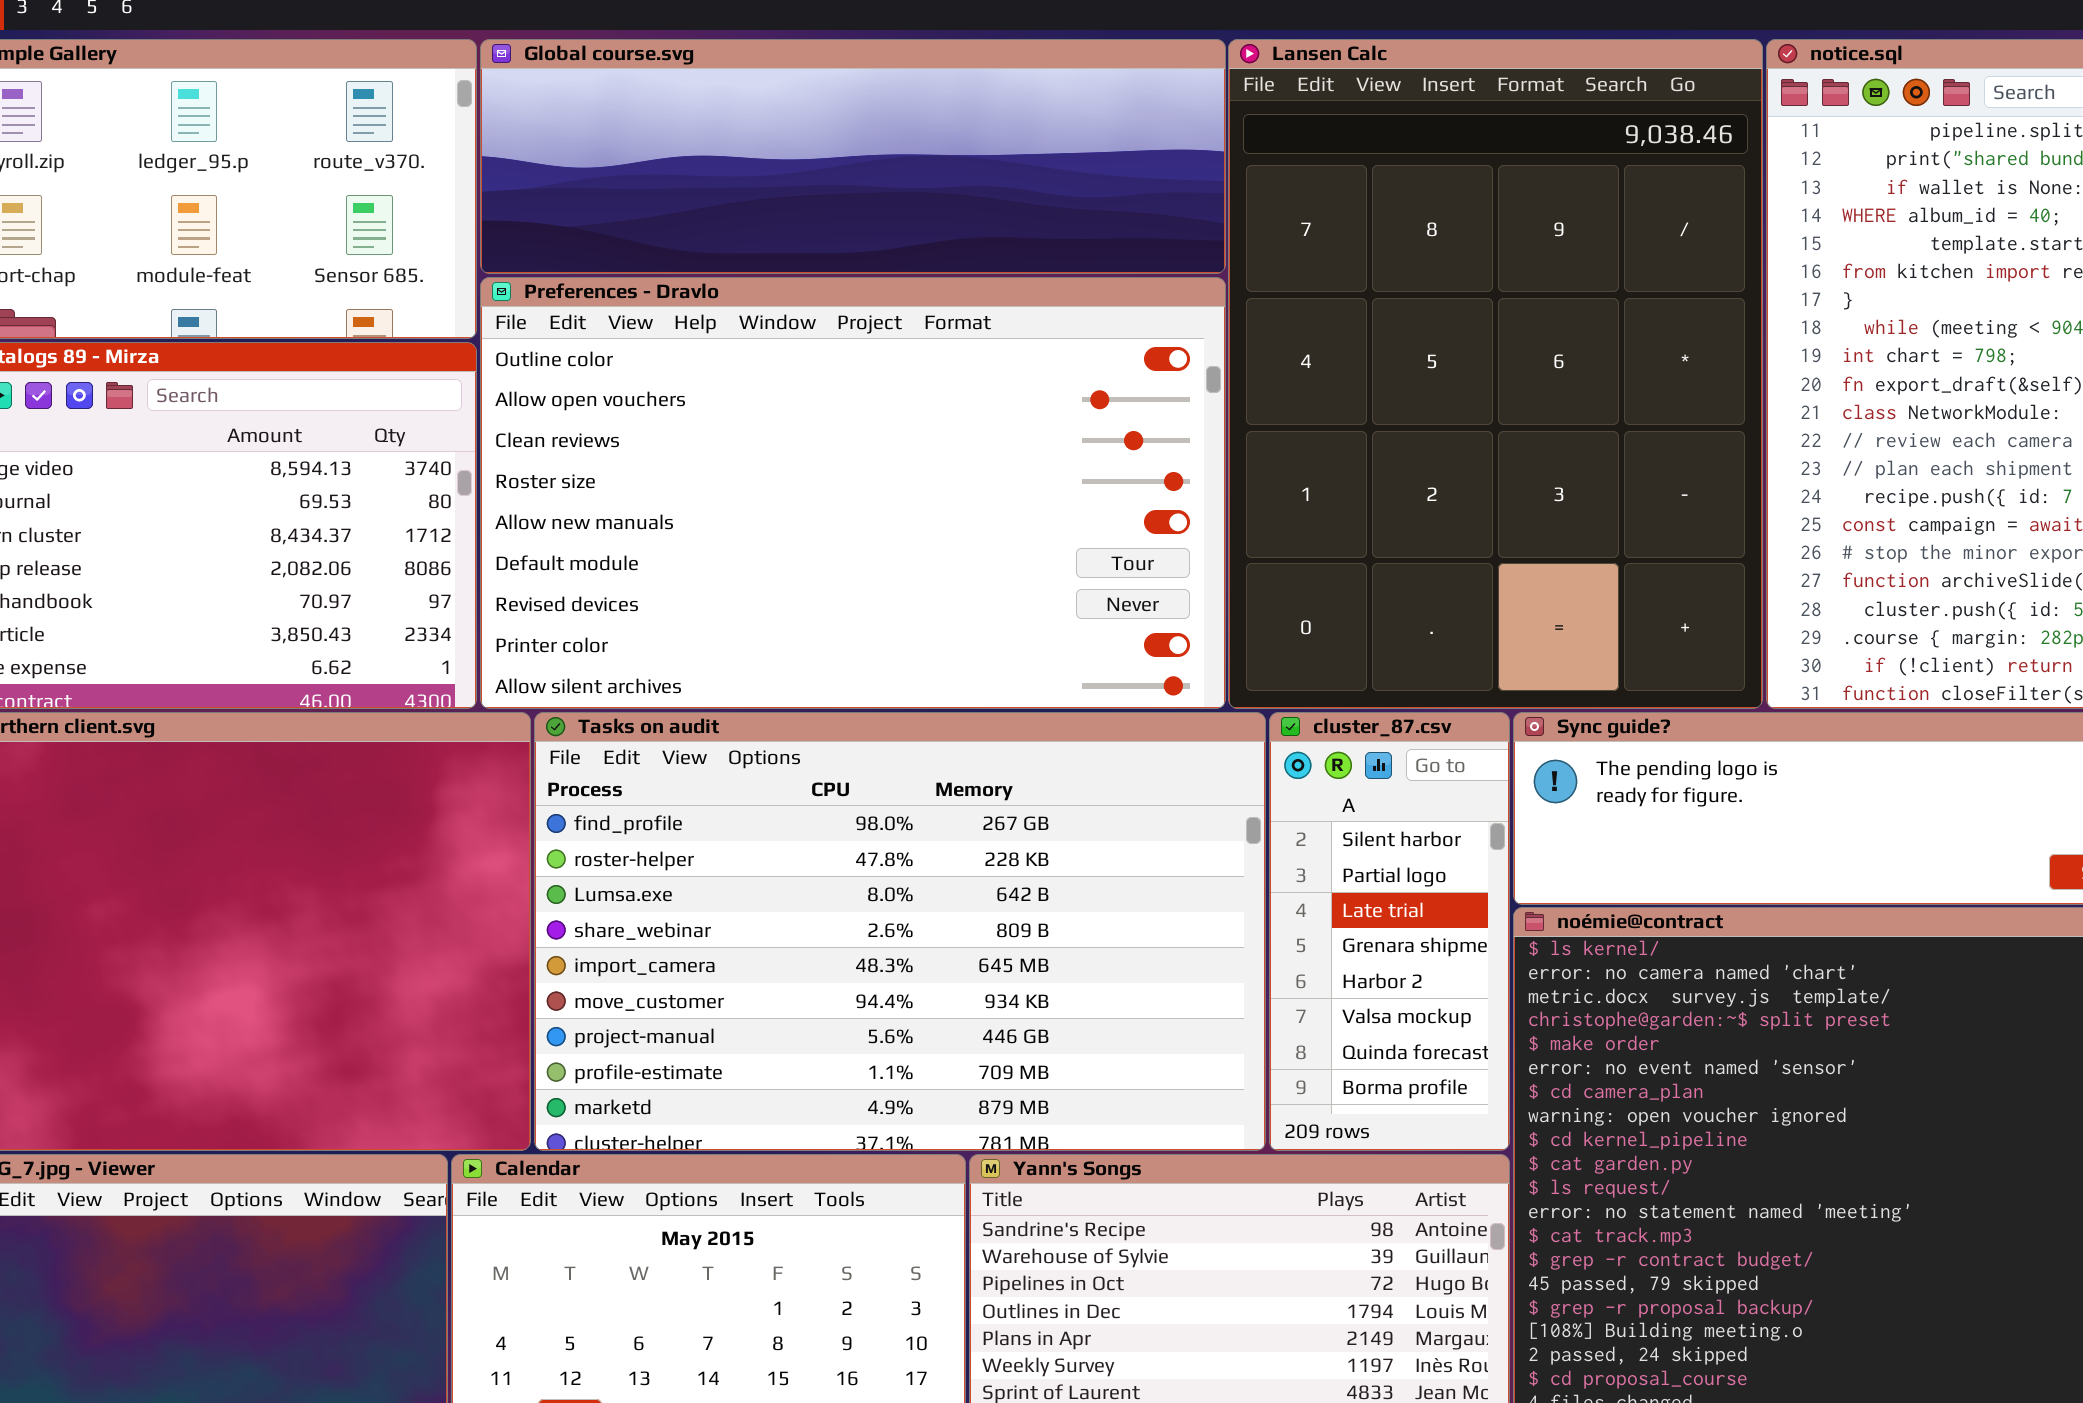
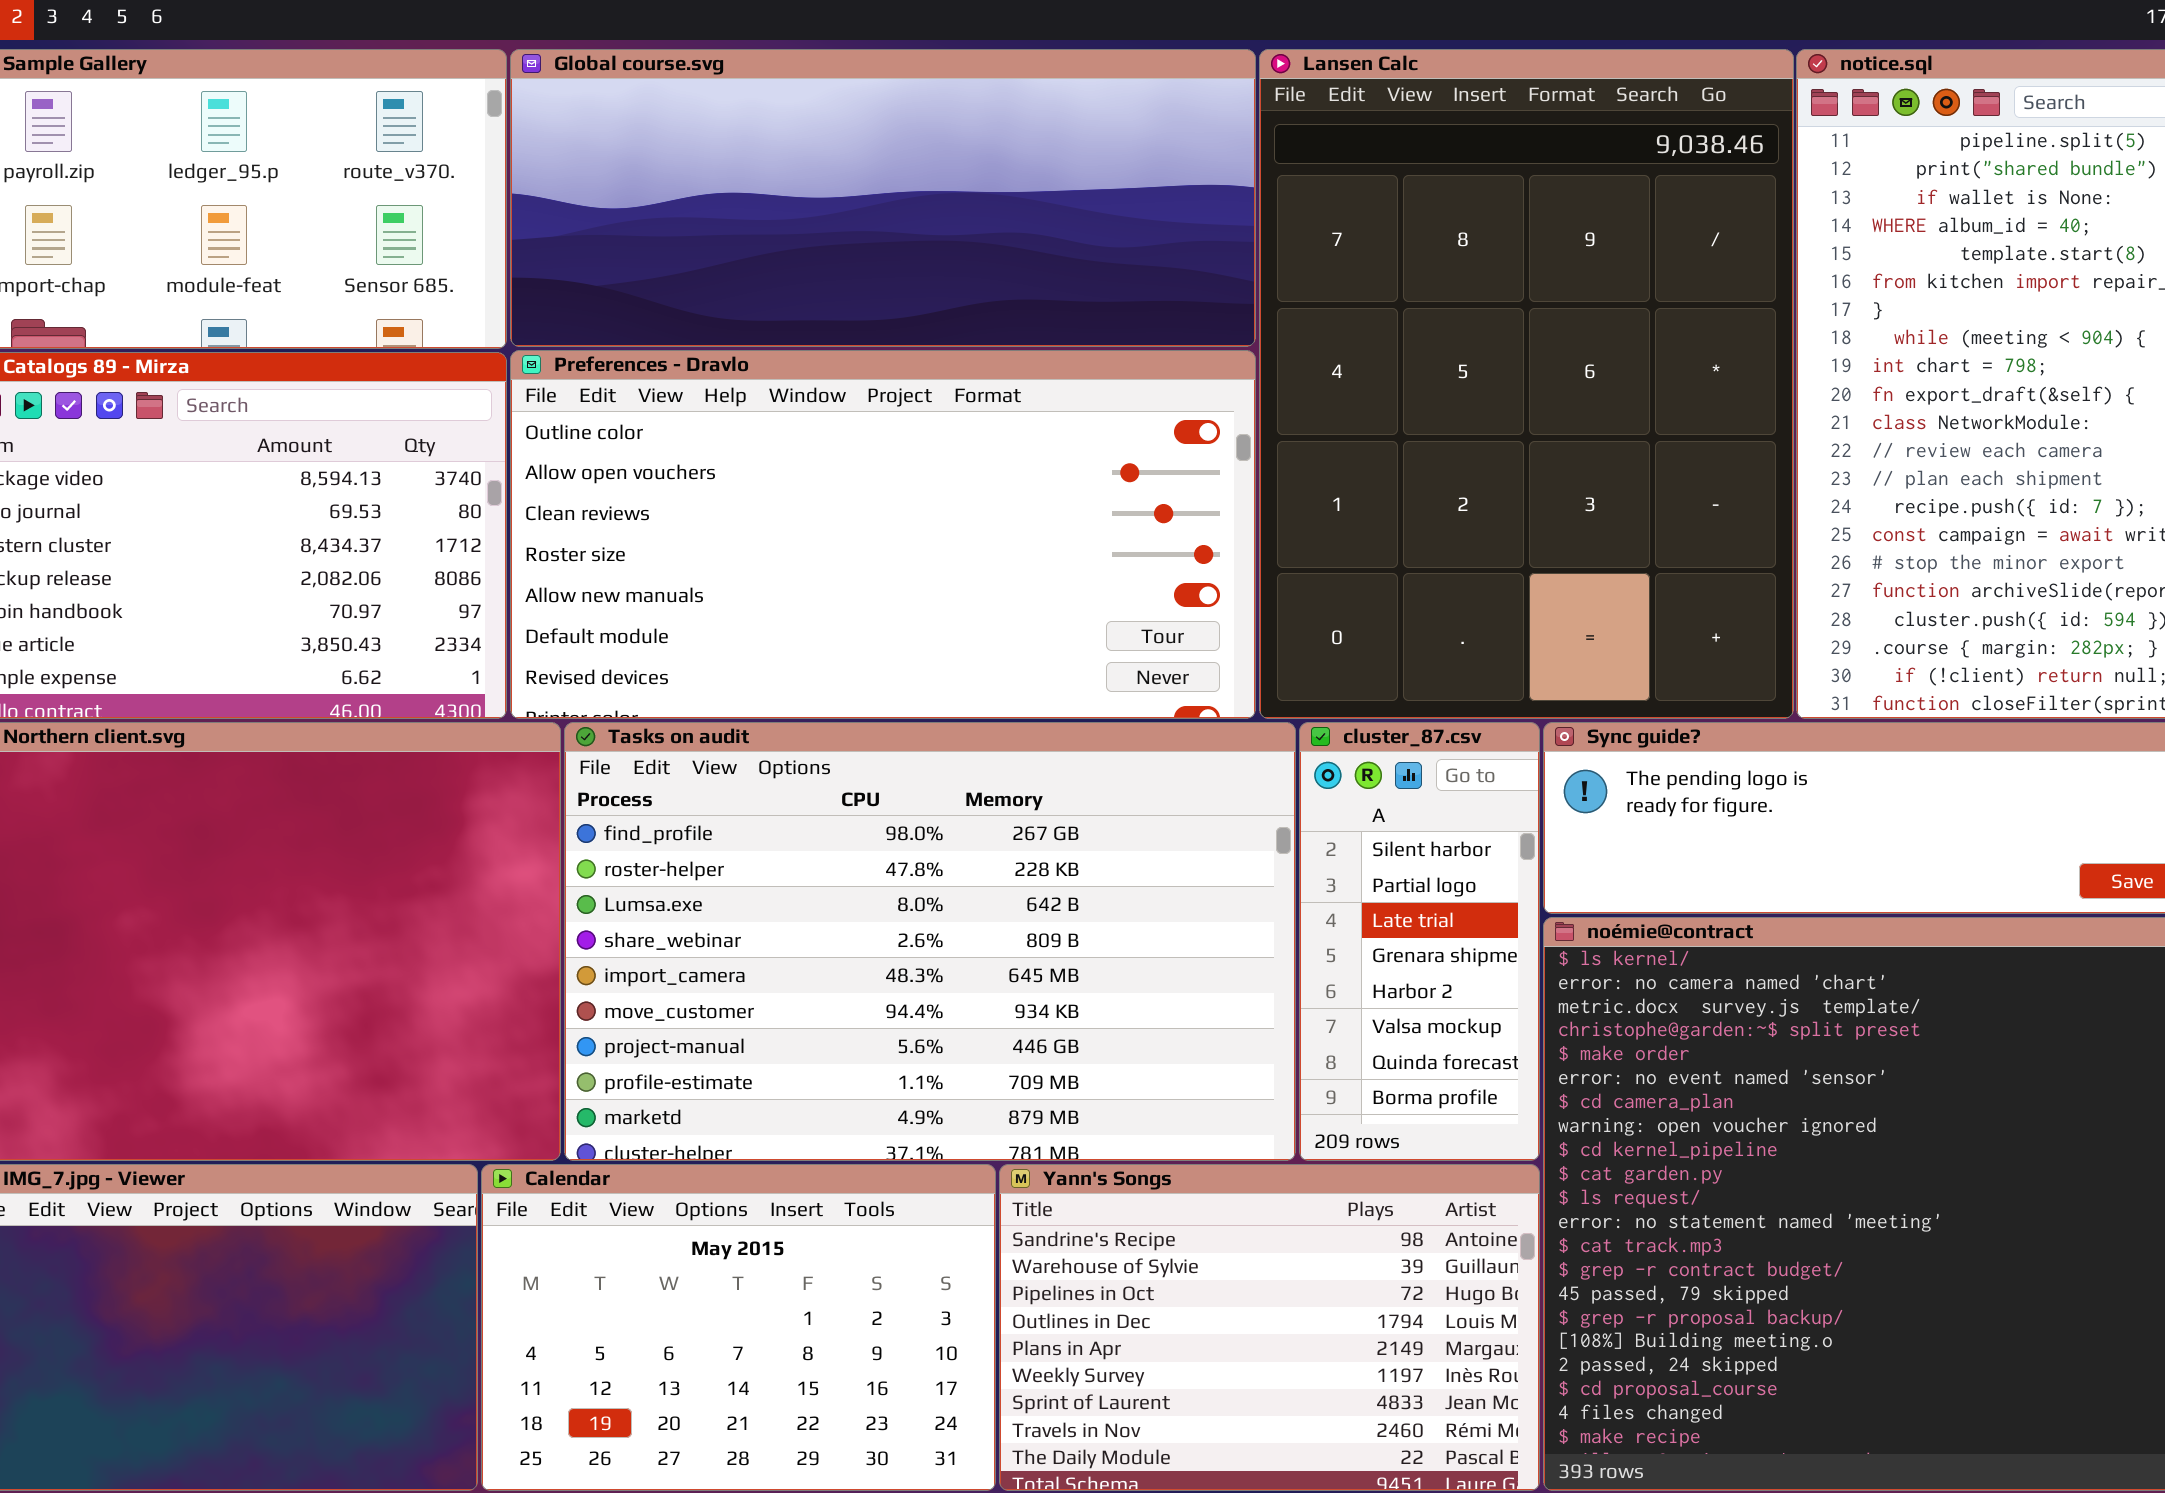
Global course.svg: [480,39,1226,274] -> [510,49,1256,347], resized
Preferences - Dravlo: [480,277,1226,709] -> [510,350,1256,719], resized

